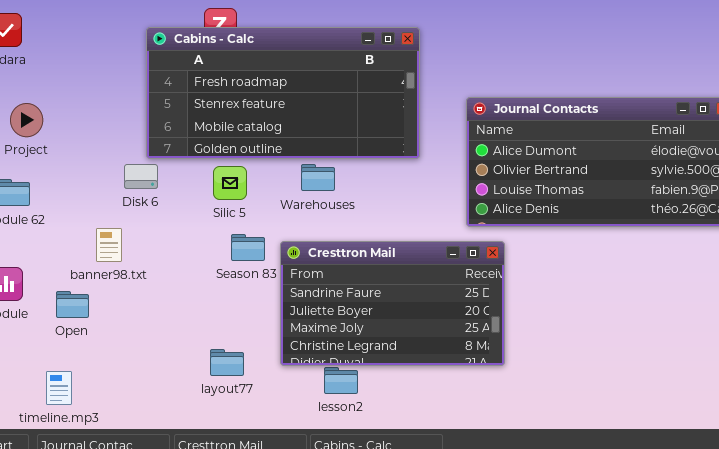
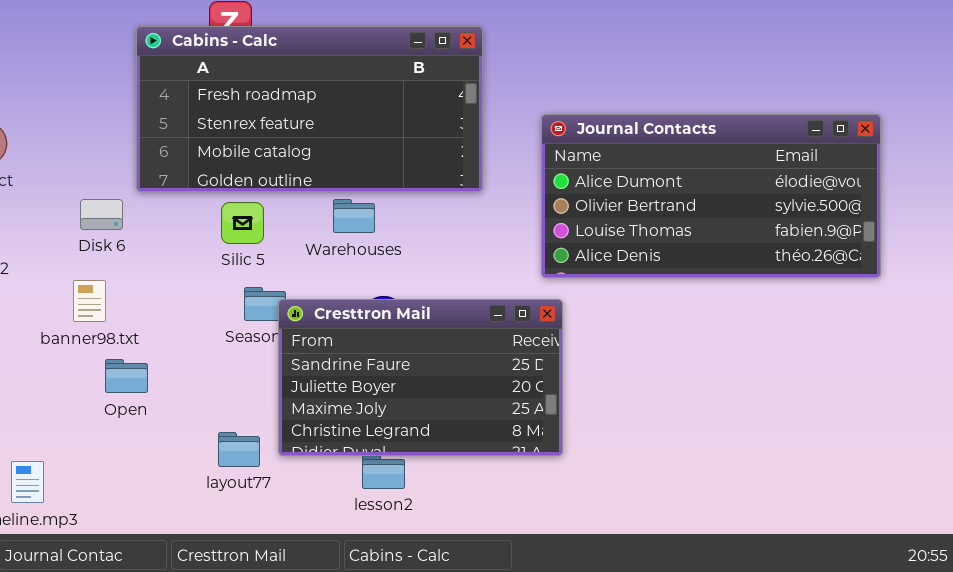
Disk 6: [124,164,158,189] -> [80,199,123,230], moved
Cresttron Mail: [280,241,505,366] -> [278,299,563,456], moved
Open: [56,291,89,318] -> [105,359,148,393], moved

